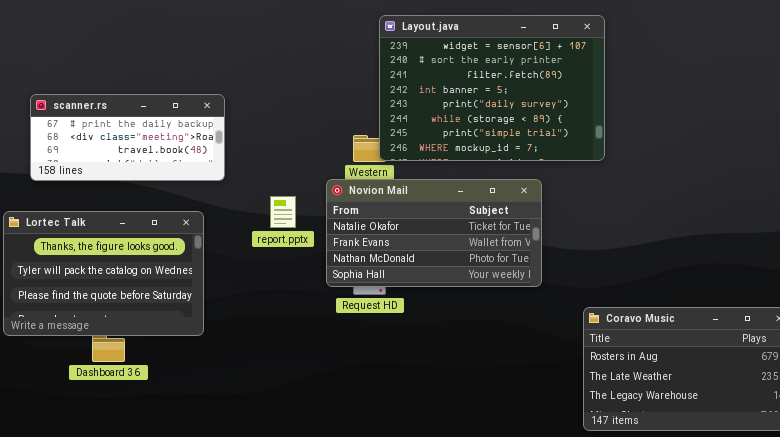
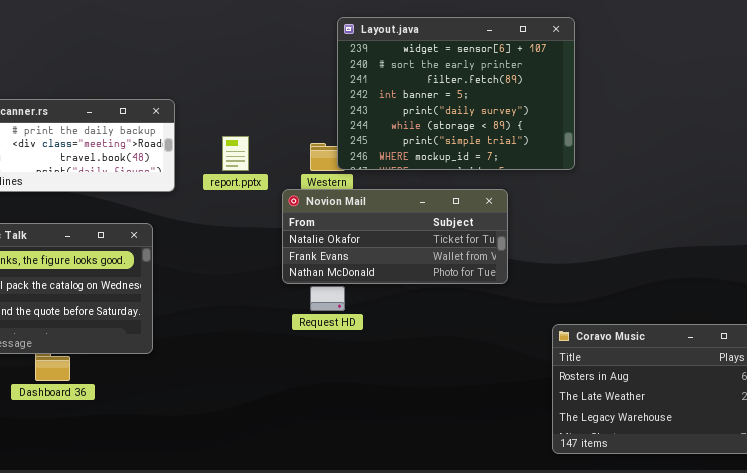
Novion Mail: [326,179,542,287] -> [282,189,508,284], resized
report.pptx: [270,196,296,228] -> [222,136,249,171], moved

